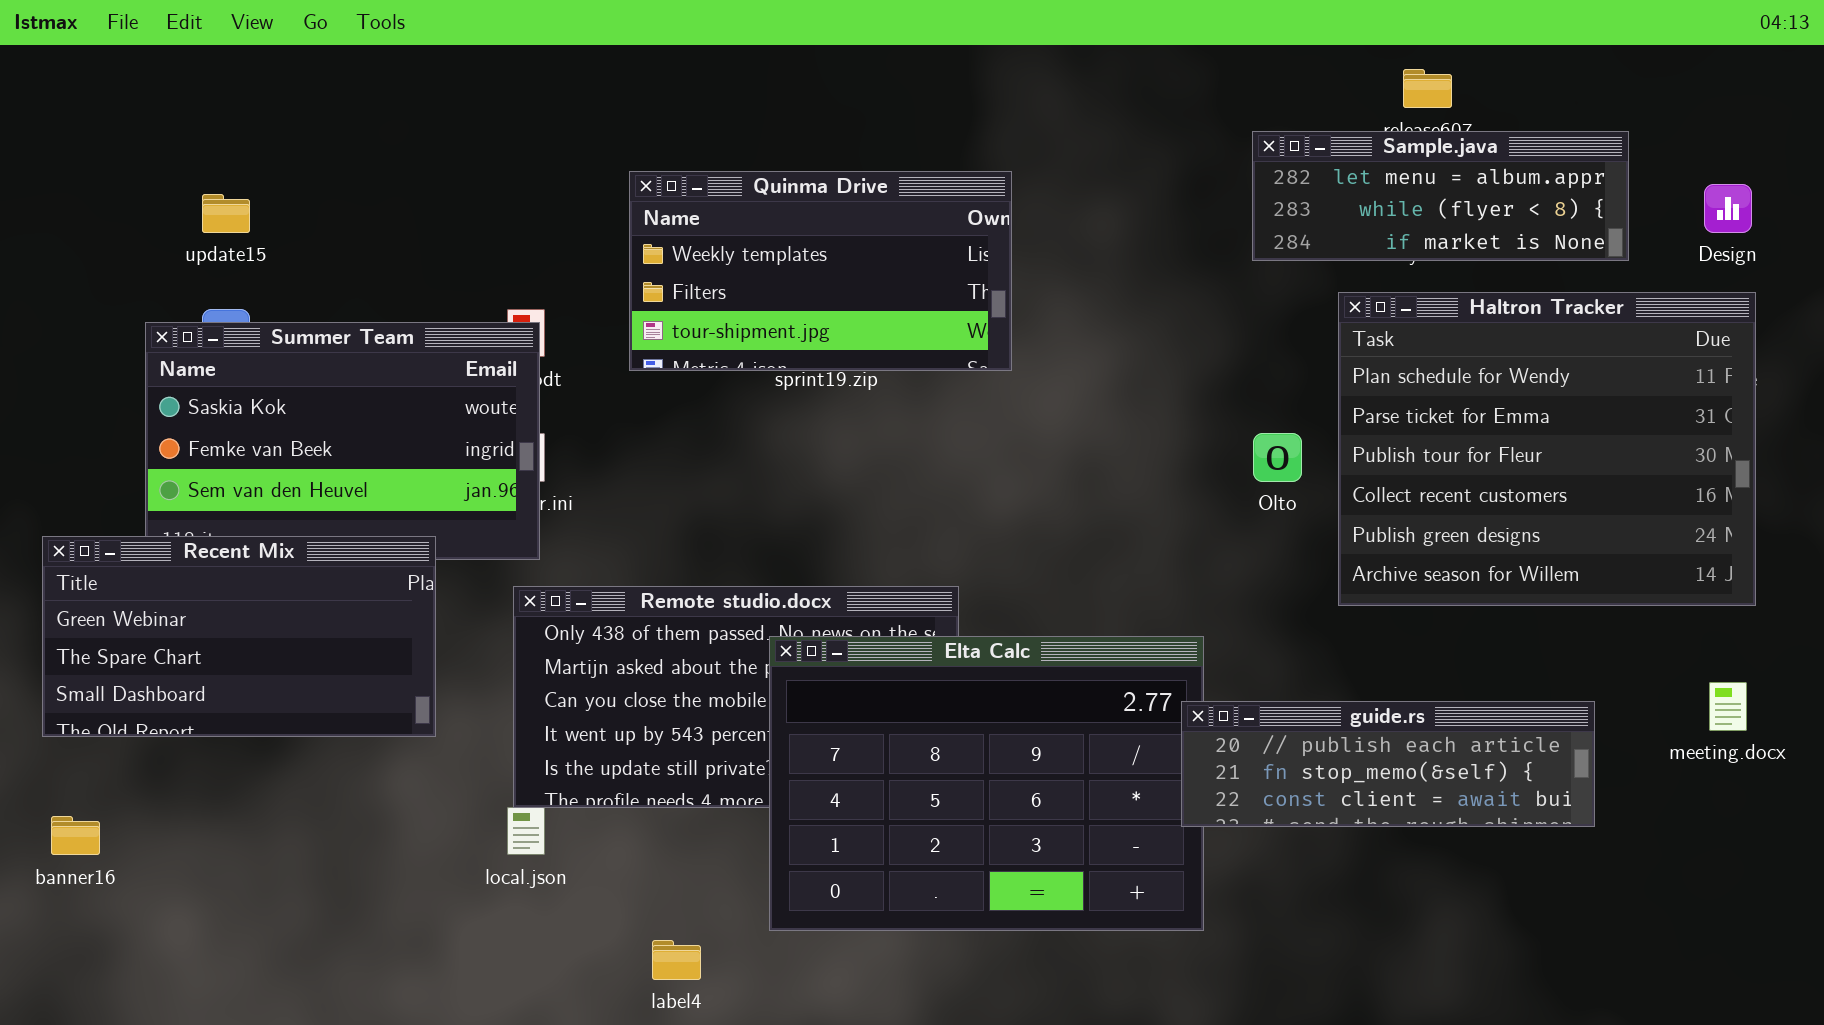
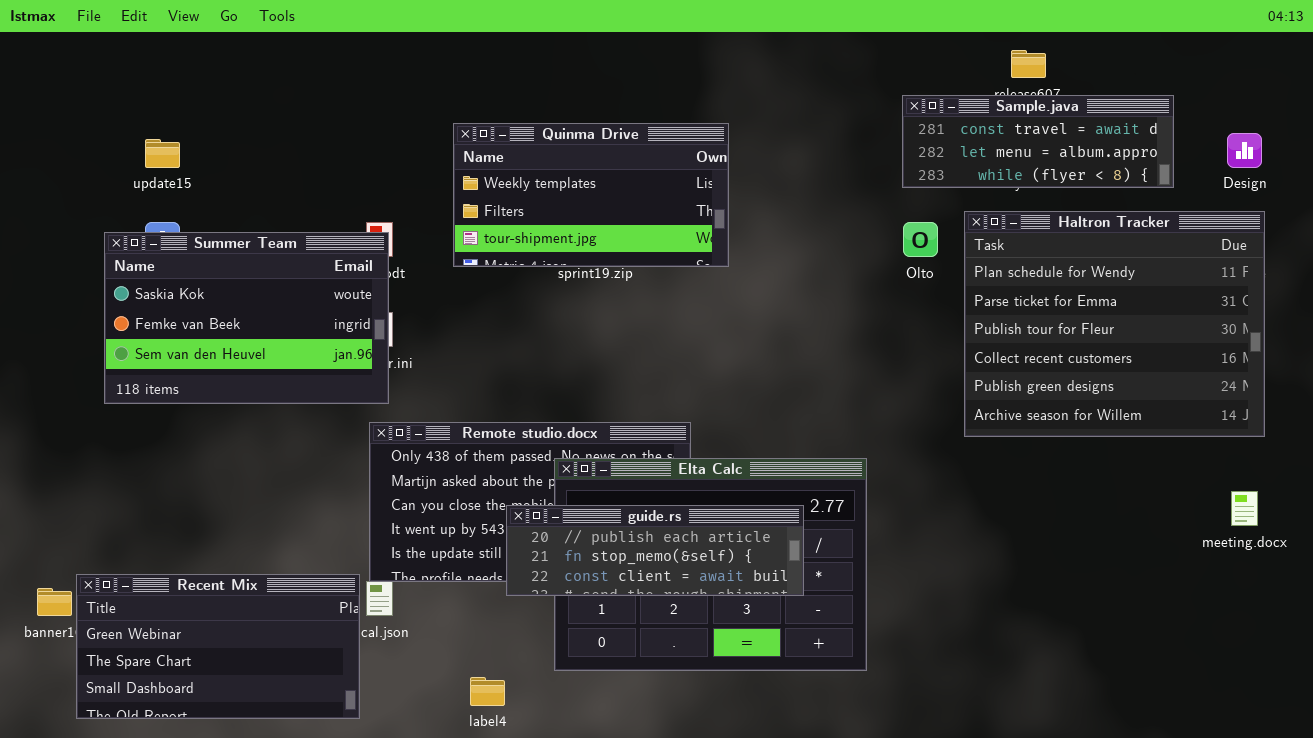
Sample.java: [1252,131,1629,261] -> [902,95,1174,188], scrolled up 1 row
Olto: [1253,433,1302,482] -> [903,222,938,257], moved
Recent Mix: [42,536,436,737] -> [76,574,360,719], moved
guide.rs: [1181,701,1595,827] -> [506,505,804,596], moved

